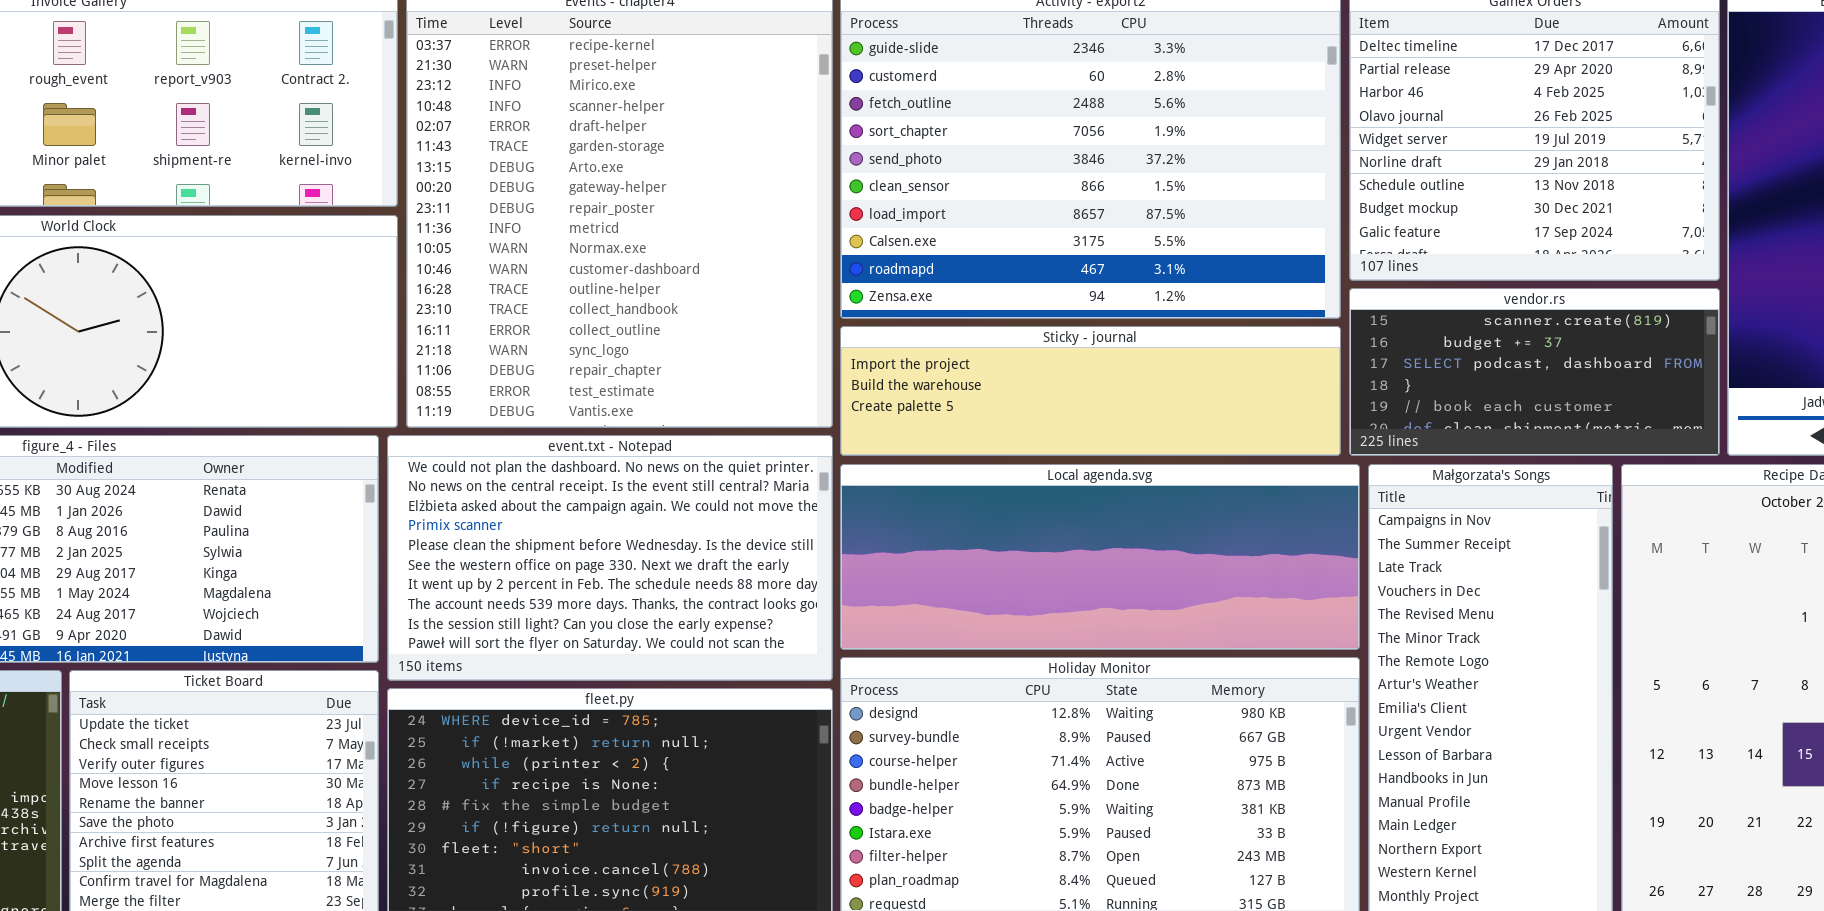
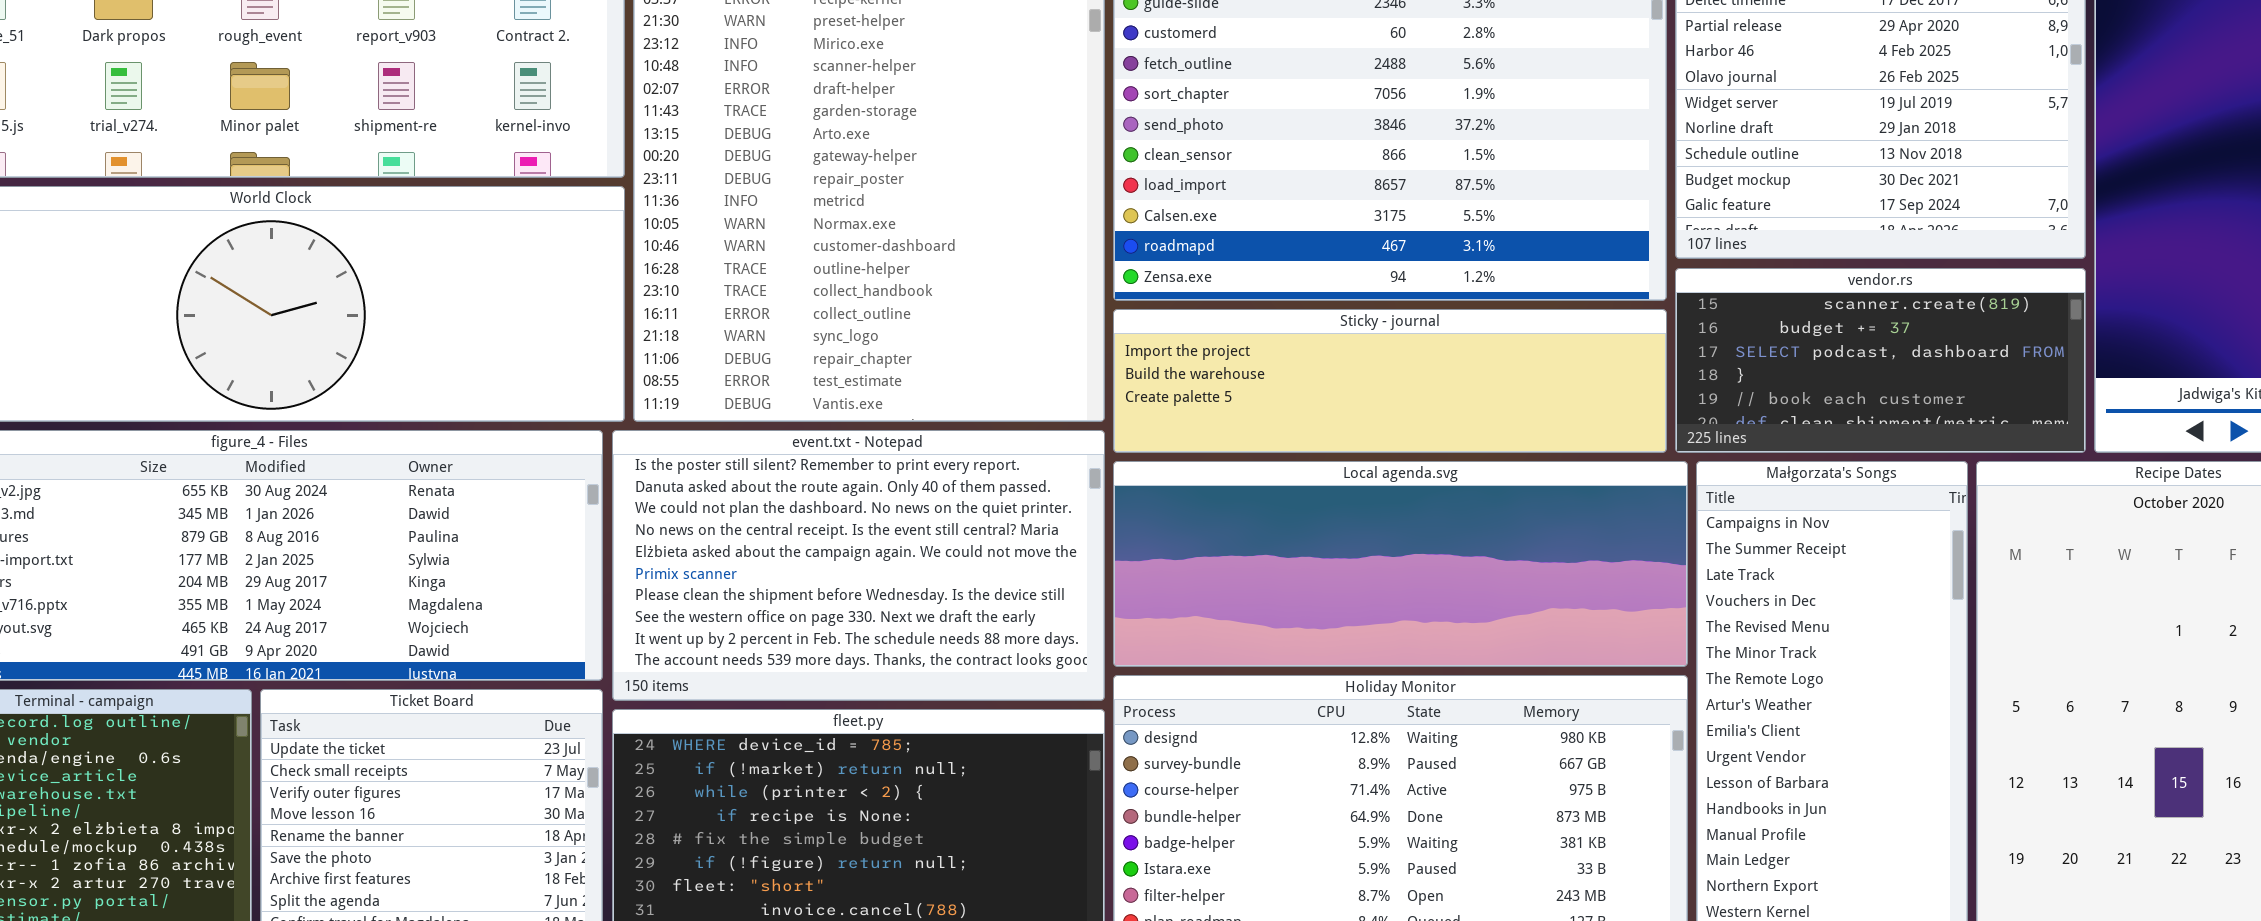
event.txt - Notepad: [387,435,833,681] -> [612,430,1105,701], scrolled up 2 rows

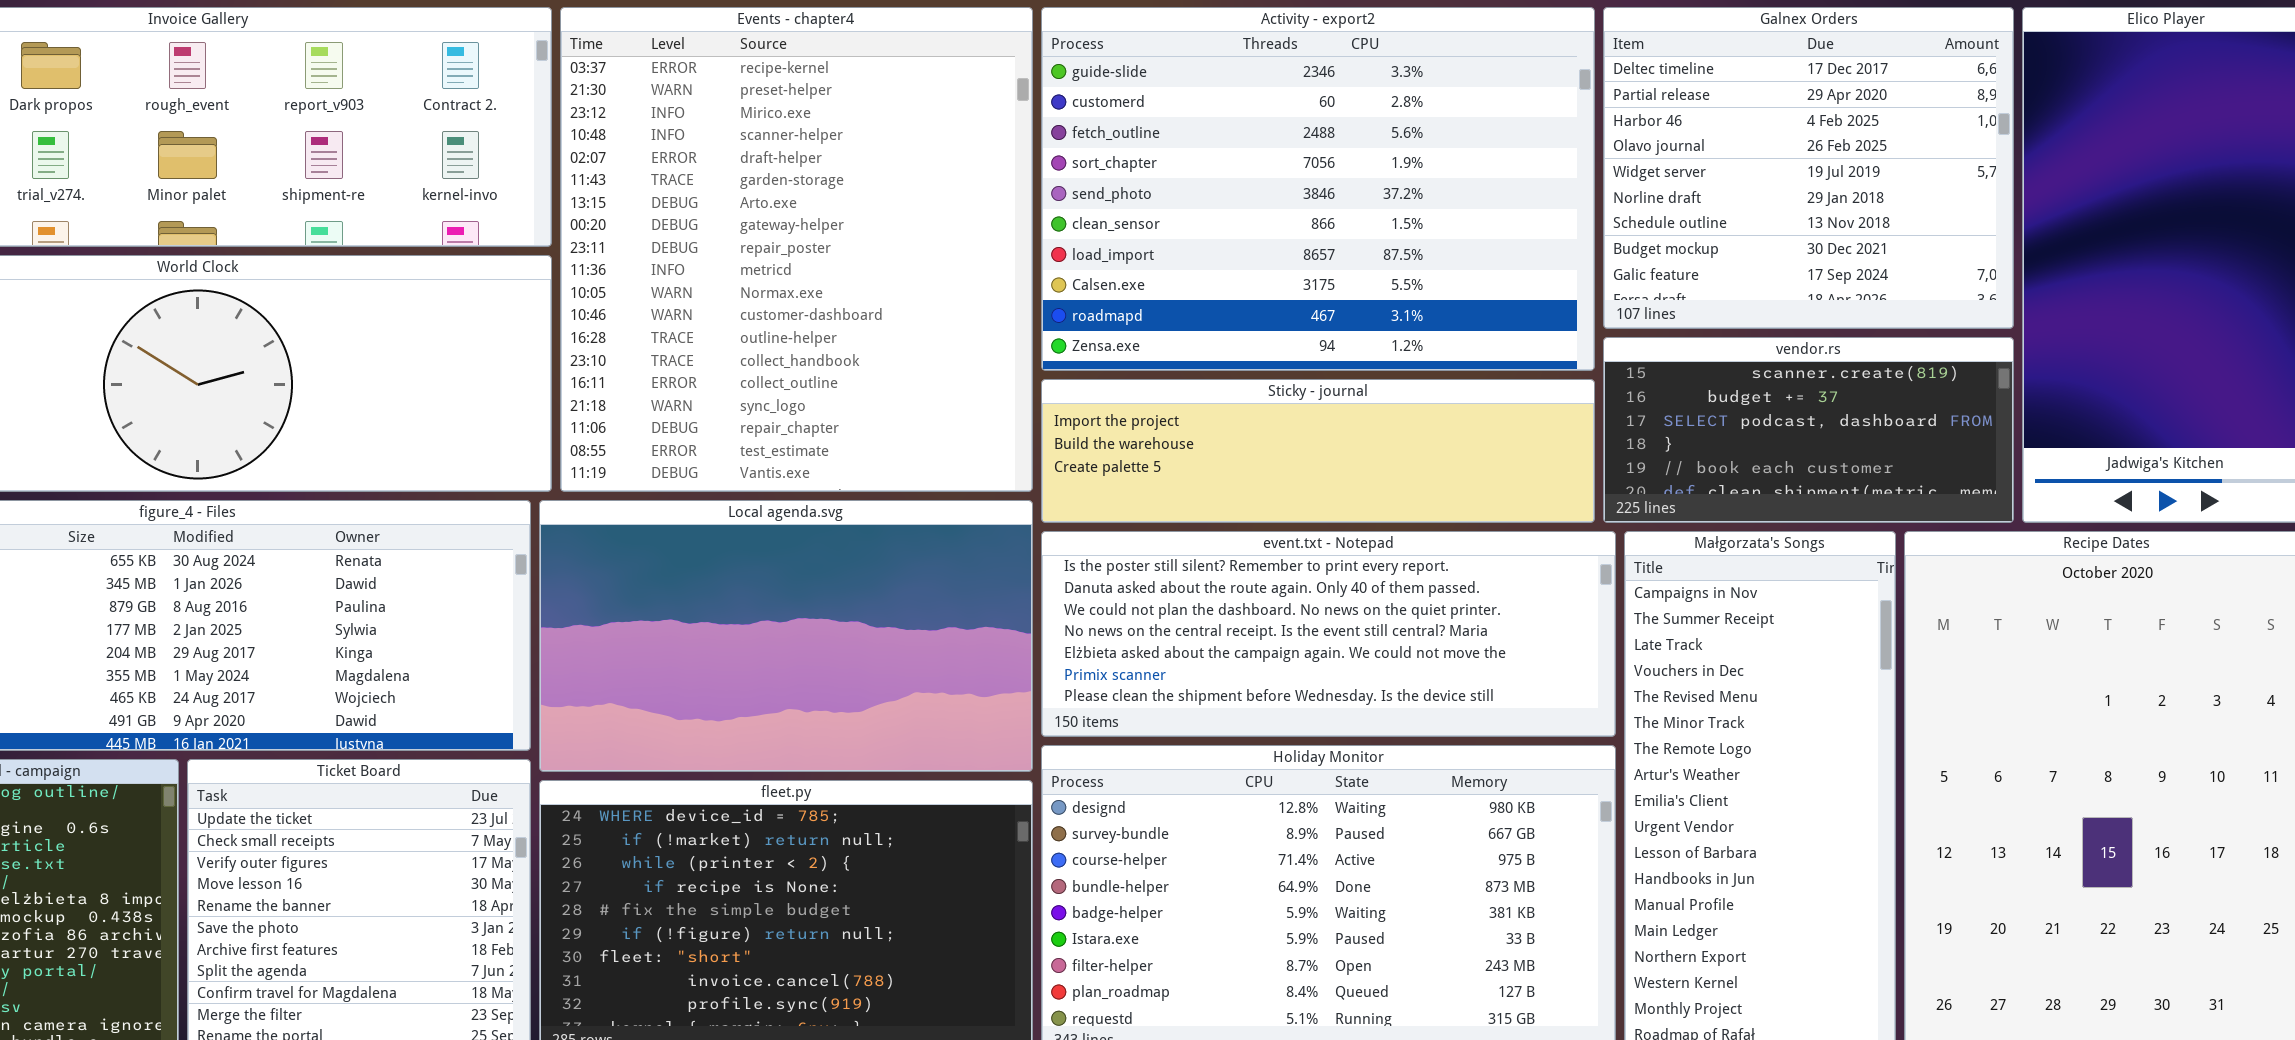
event.txt - Notepad: [612,430,1105,701] -> [1041,531,1616,737], moved, resized
Local agenda.svg: [1113,461,1688,667] -> [539,500,1033,772], moved, resized

